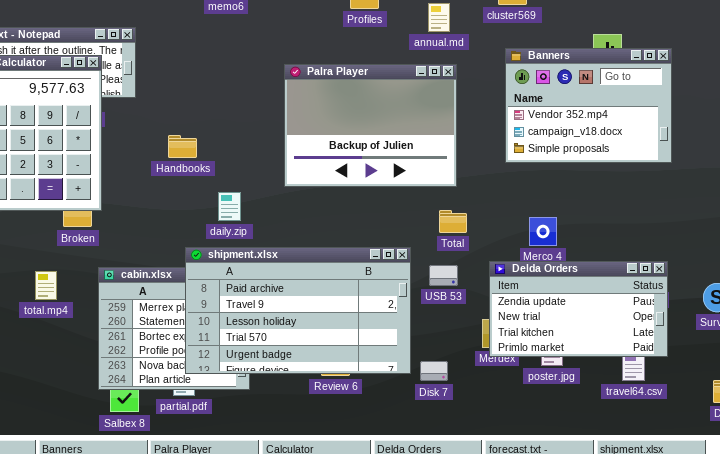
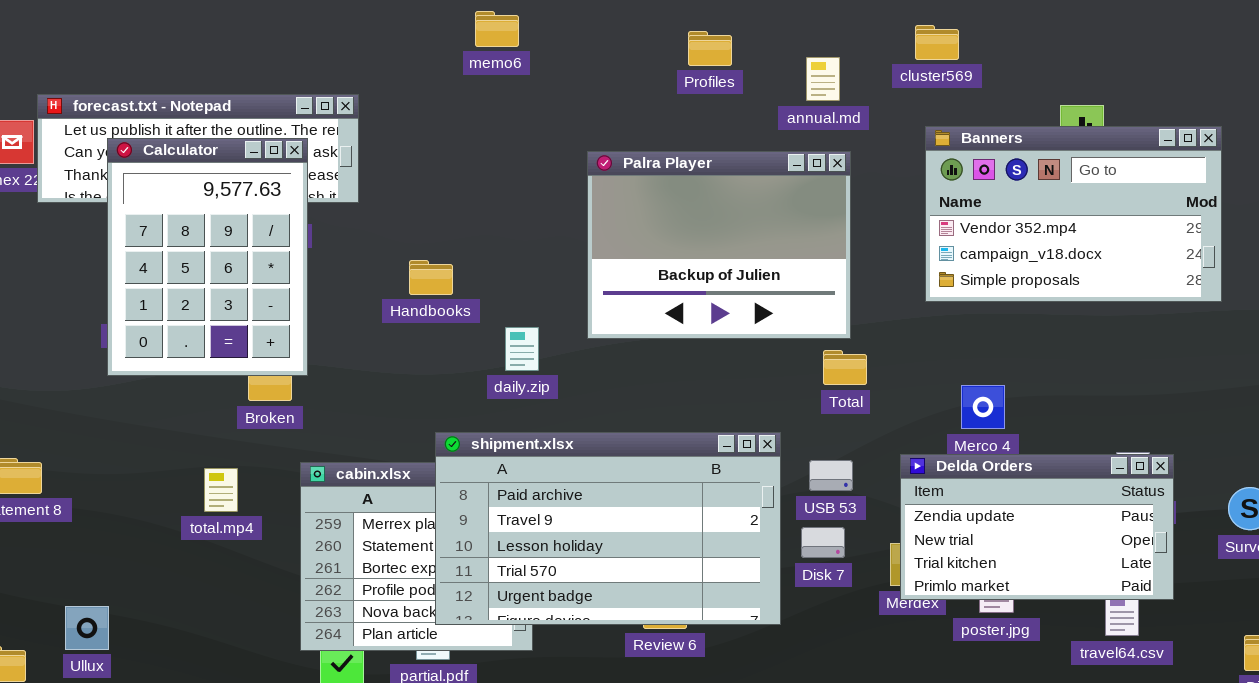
Banners: [505,48,672,163] -> [925,126,1222,302], resized
daily.zip: [218,192,241,221] -> [505,327,539,371], moved
Total: [439,210,467,233] -> [823,350,867,385], moved
Disk 7: [420,361,448,381] -> [801,527,845,558], moved

